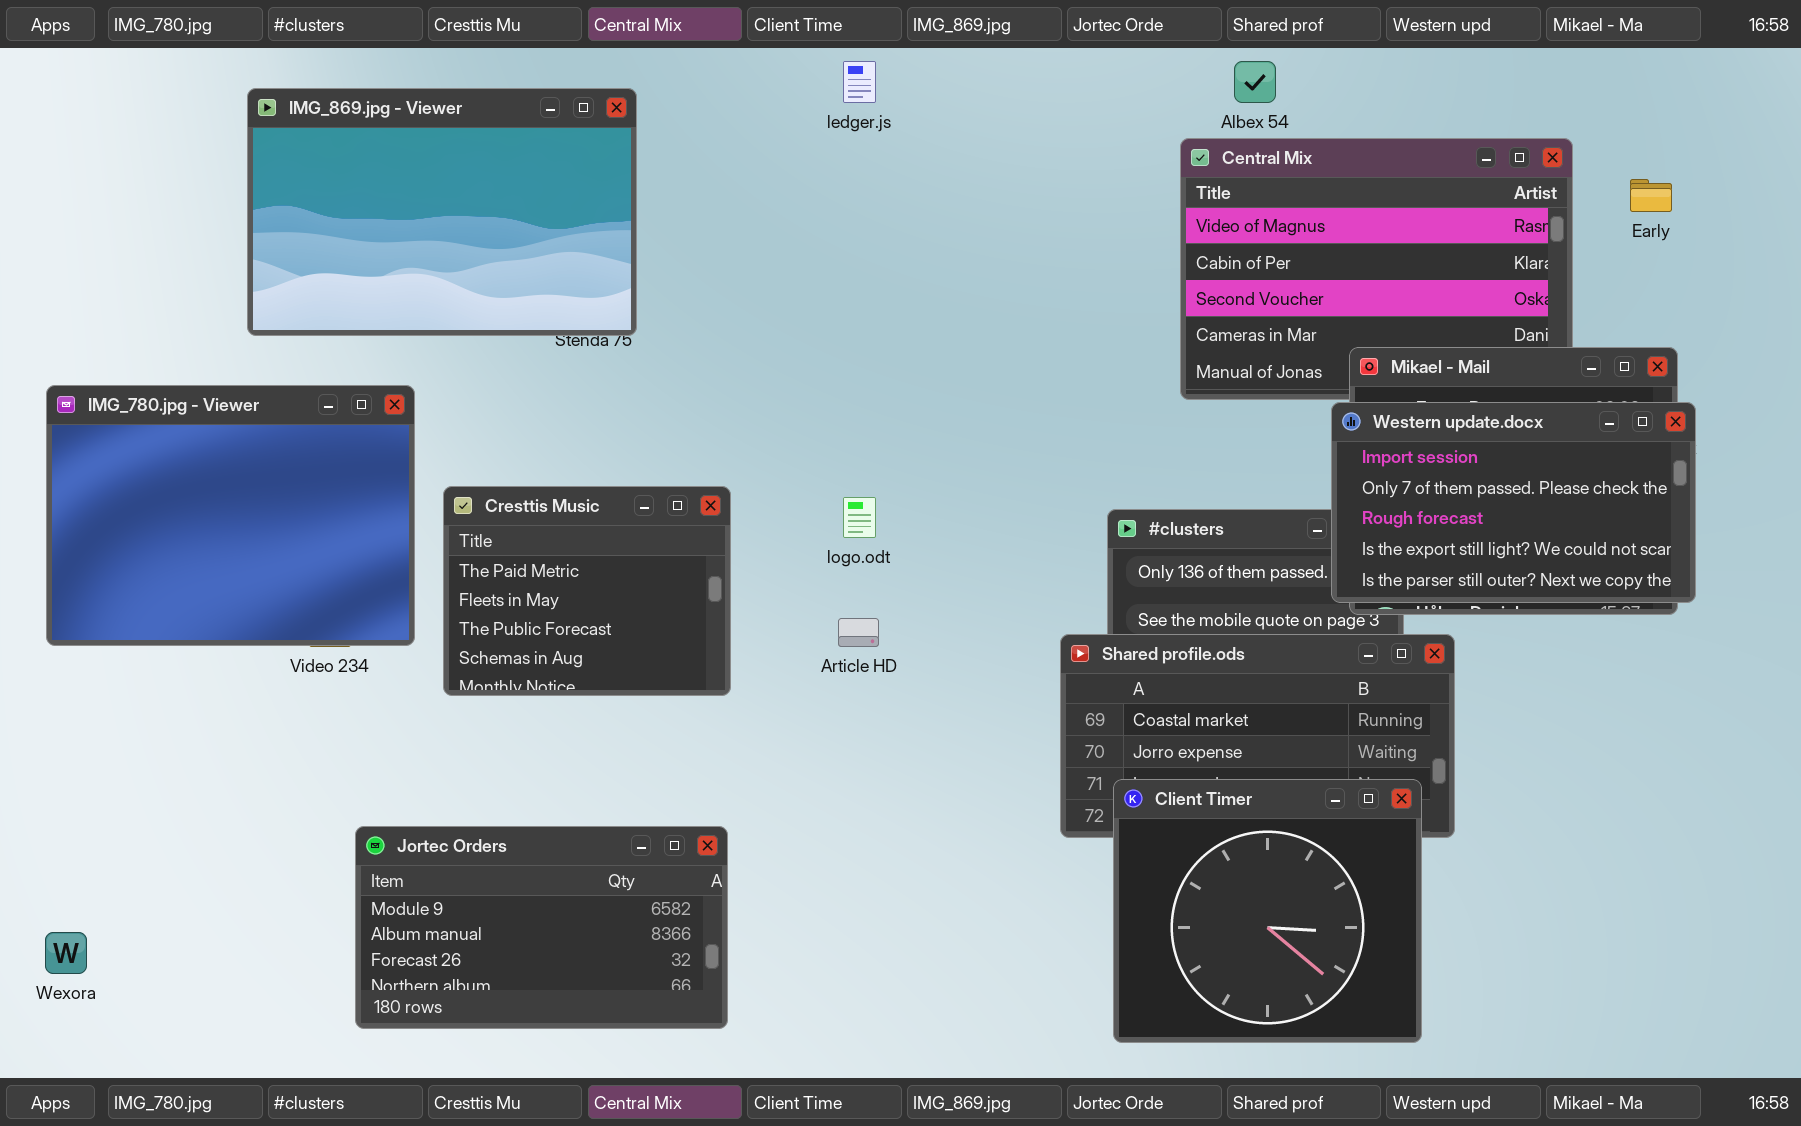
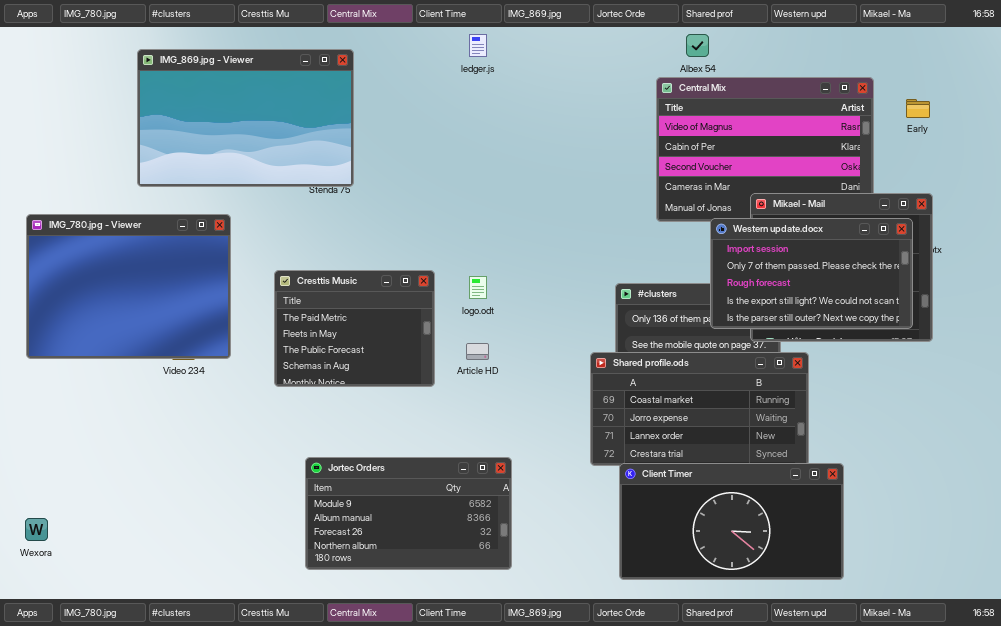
Western update.docx: [1331,402,1696,603] -> [710,218,913,329], moved
Cresttis Music: [443,486,731,696] -> [274,270,435,387], moved
Client Timer: [1113,779,1422,1043] -> [619,463,844,580], resized
Jortec Orders: [355,826,728,1029] -> [305,457,512,570], moved

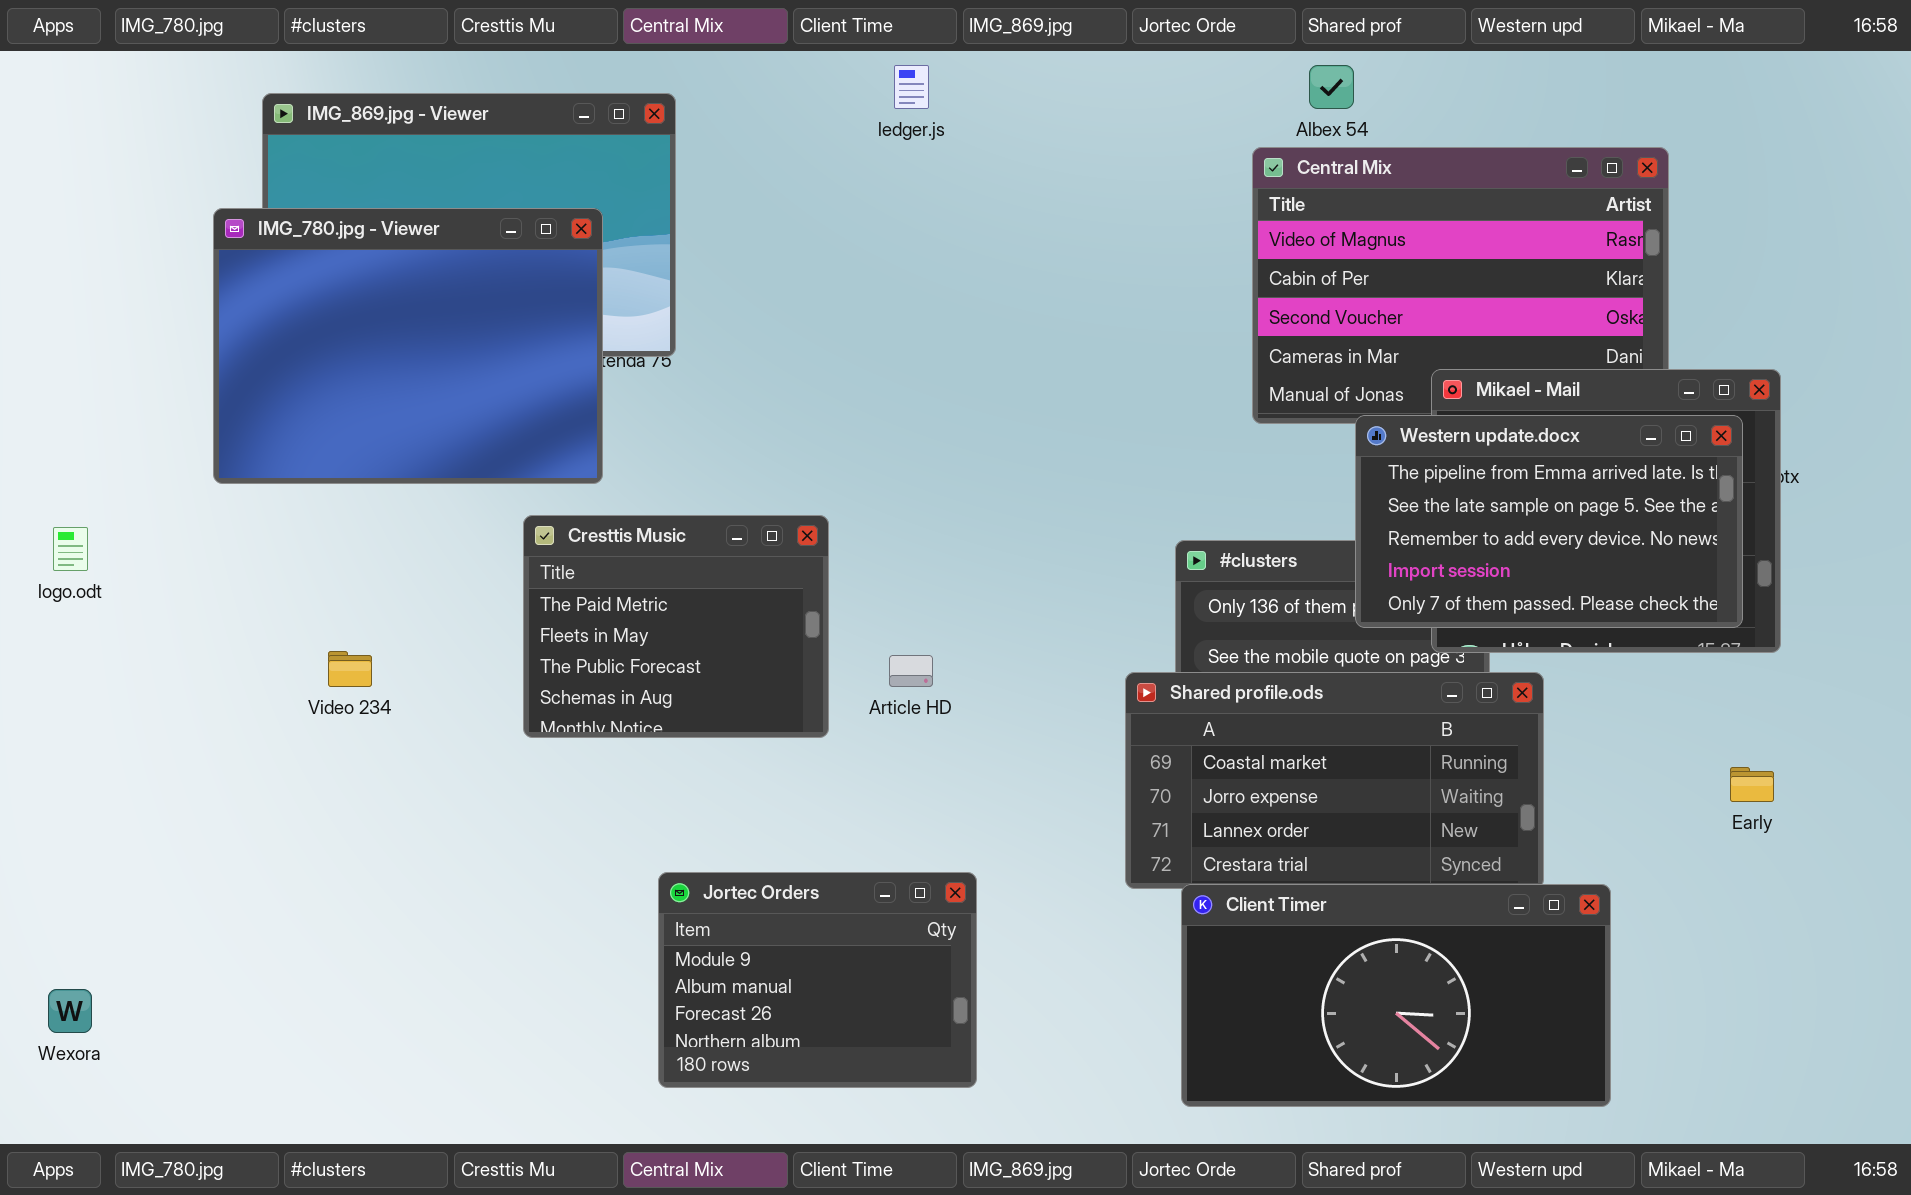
Early: [906,99,930,118] -> [1730,767,1774,802], moved
IMG_780.jpg - Viewer: [26,214,231,359] -> [213,208,603,484], moved
Western update.docx: [710,218,913,329] -> [1355,415,1743,628], scrolled up 3 rows
logo.odt: [469,276,487,299] -> [53,527,88,571], moved
Jortec Orders: [305,457,512,570] -> [658,872,977,1088], resized

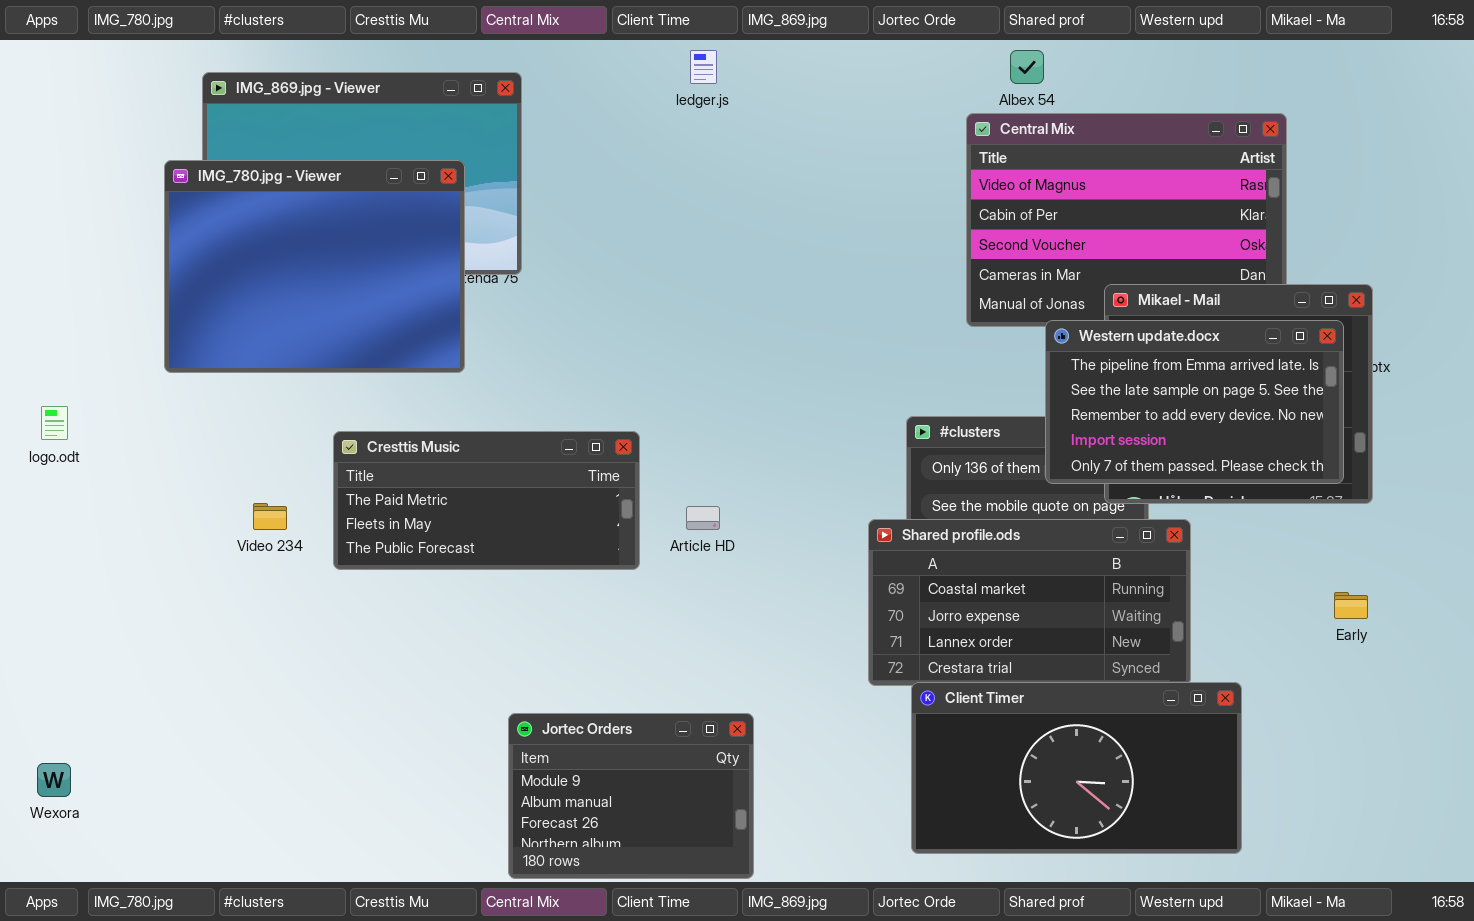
Cresttis Music: [523,515,829,738] -> [333,431,640,570], resized
Jortec Orders: [658,872,977,1088] -> [508,713,754,879], moved

